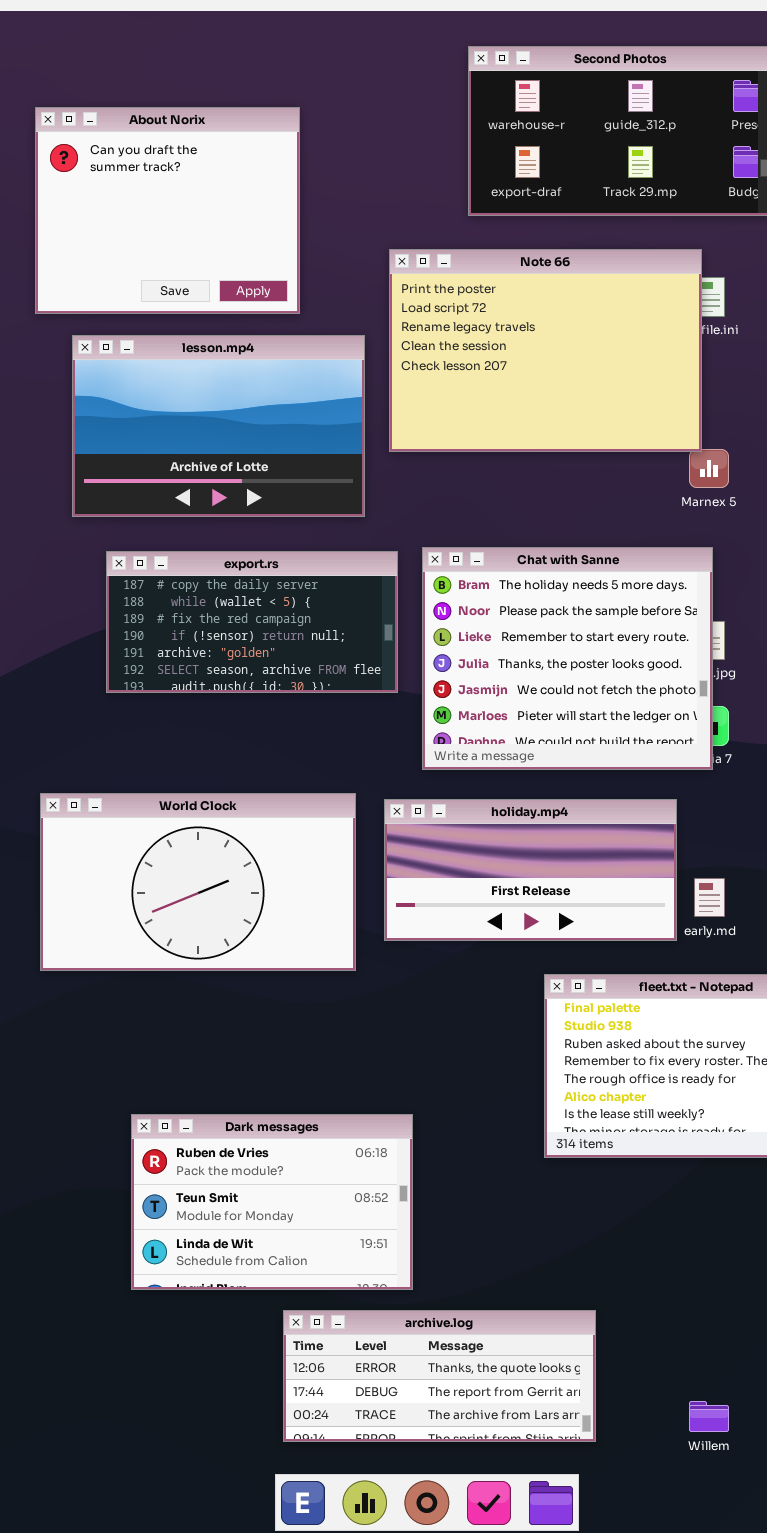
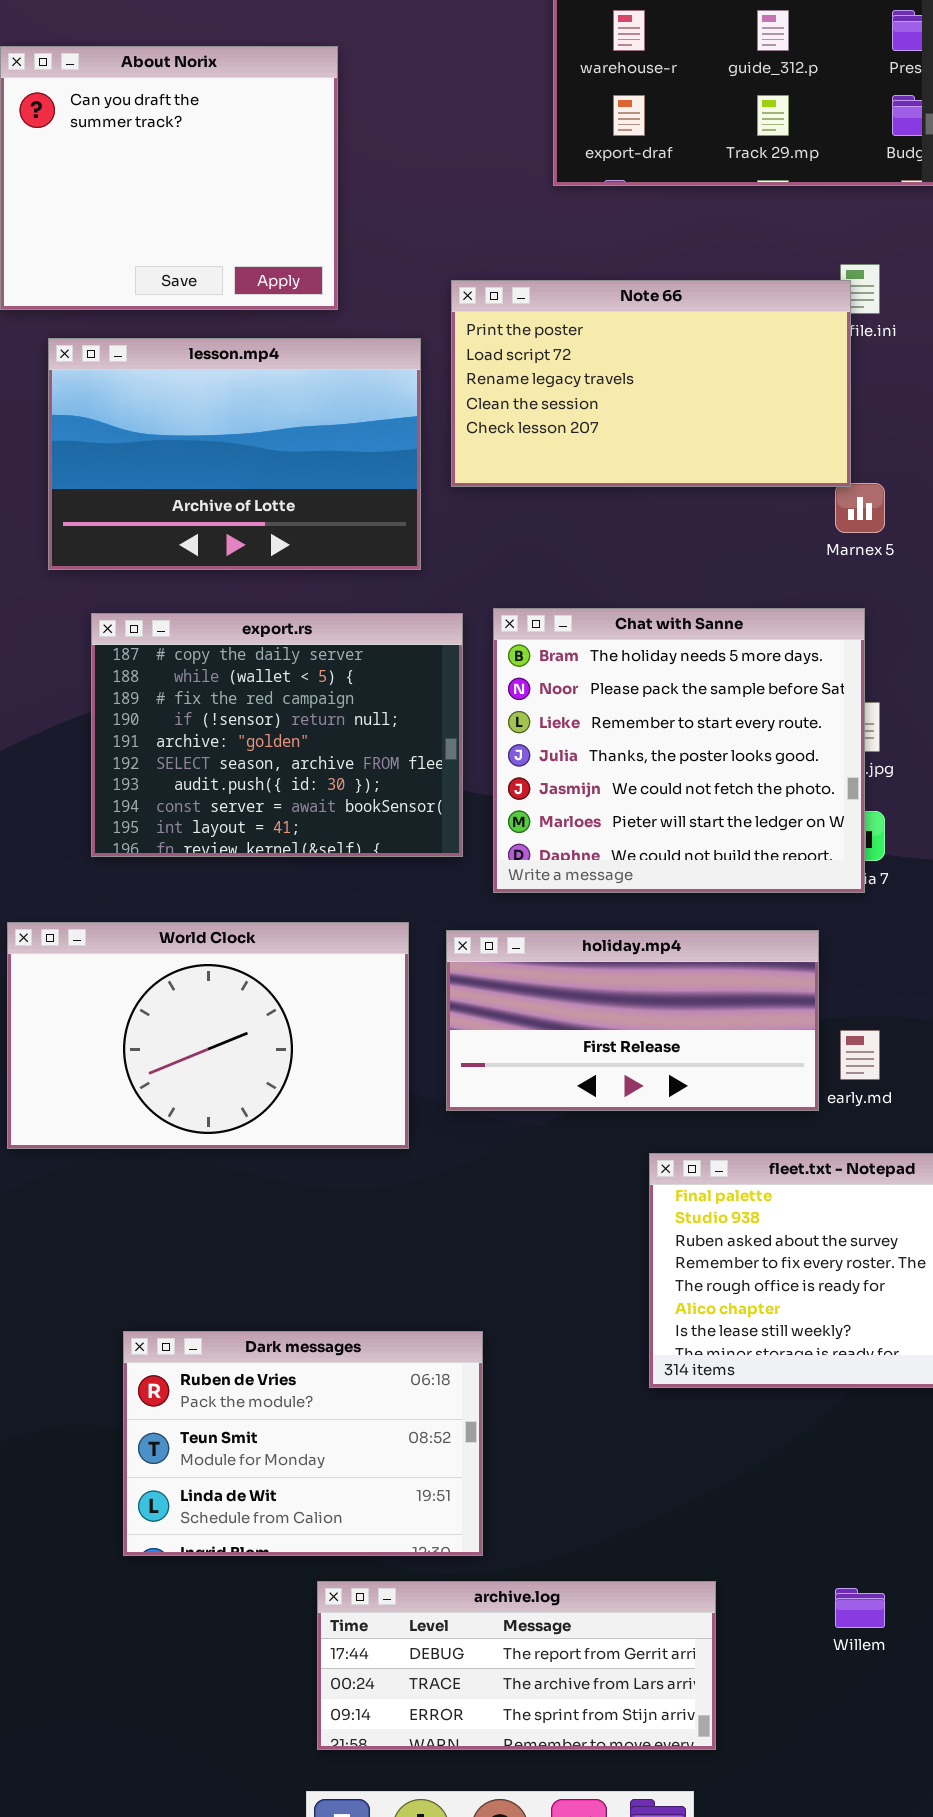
Note 66: [389,249,702,452] -> [451,280,851,487], resized
export.rs: [106,551,398,693] -> [91,613,463,857], resized
archive.log: [283,1310,596,1442] -> [317,1581,716,1750], scrolled down 1 row
Willem: [689,1401,729,1432] -> [835,1588,885,1628], moved

